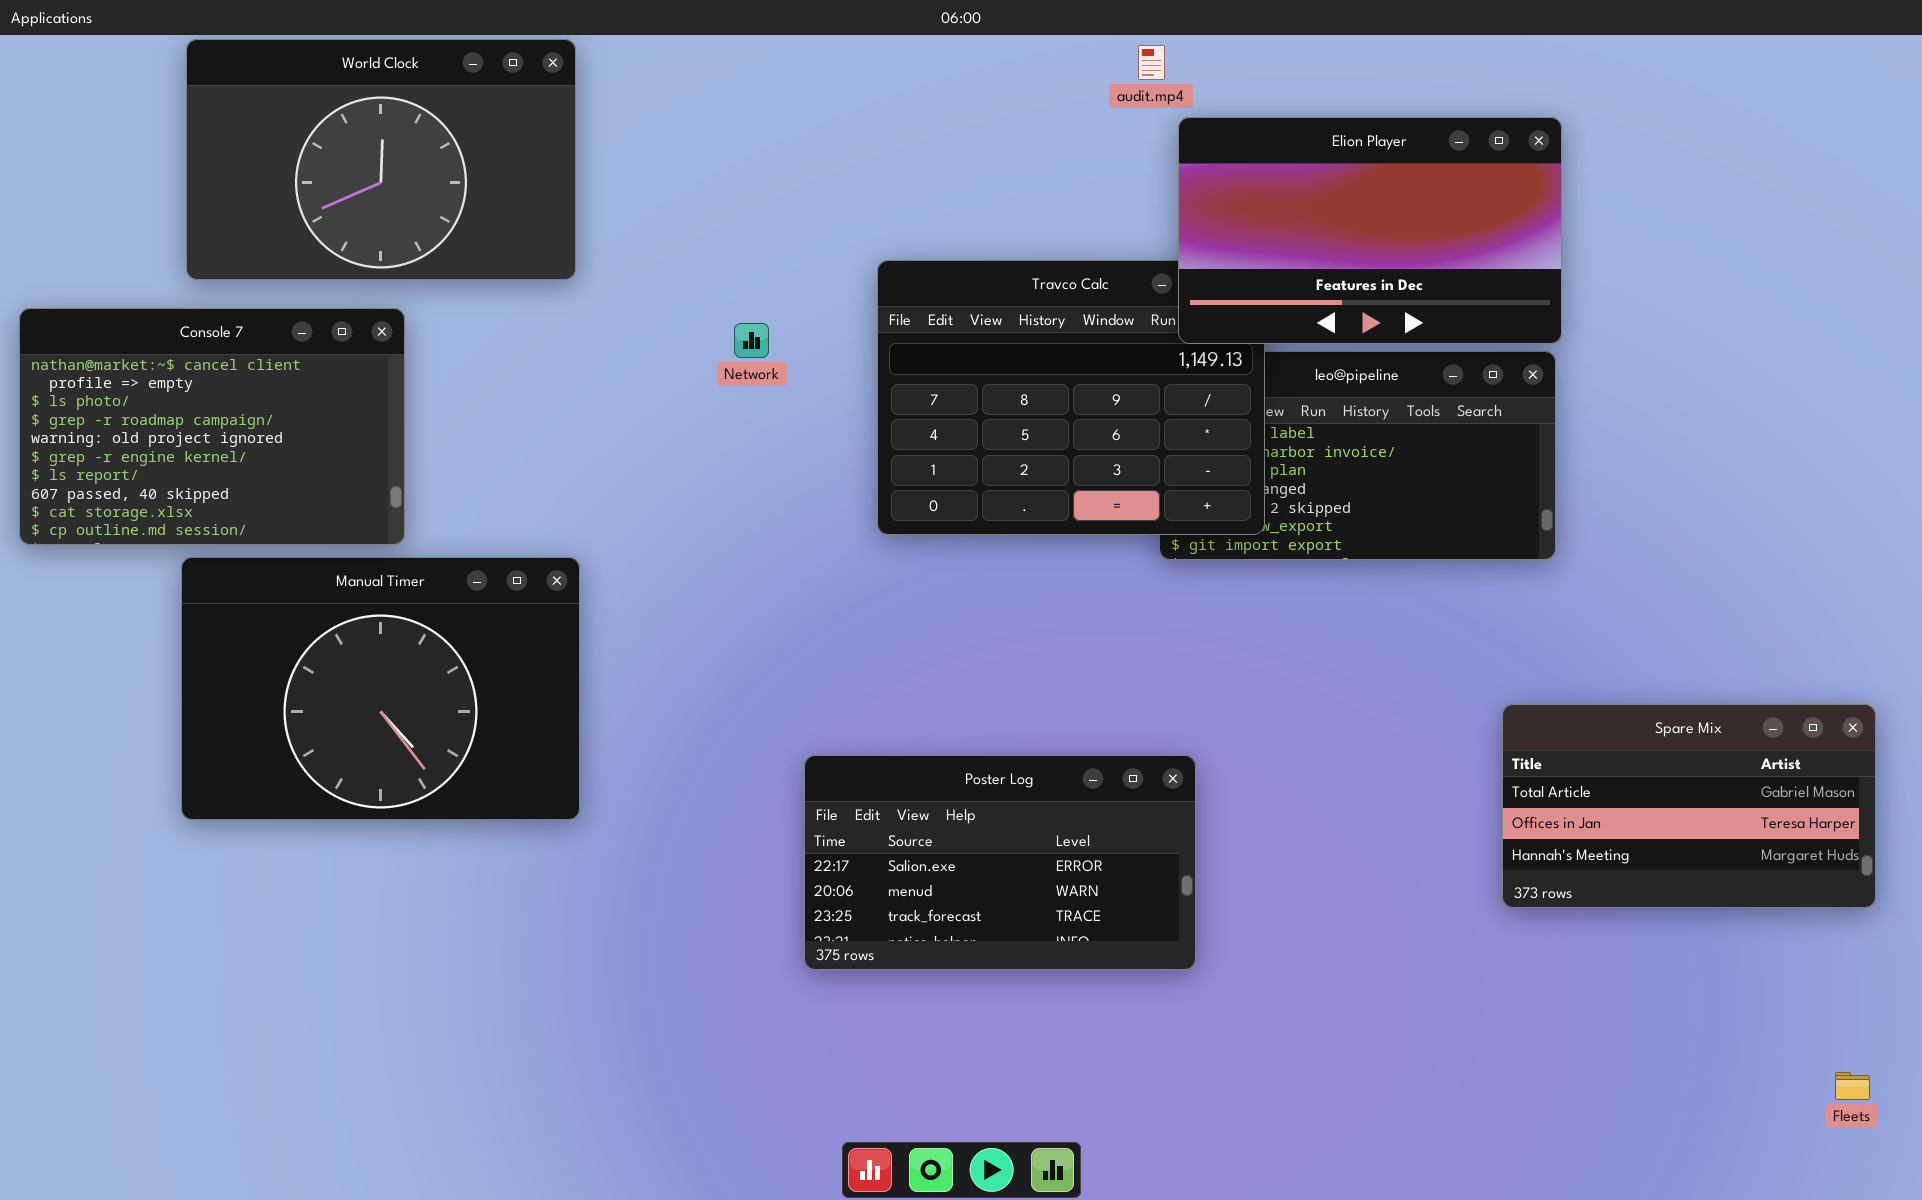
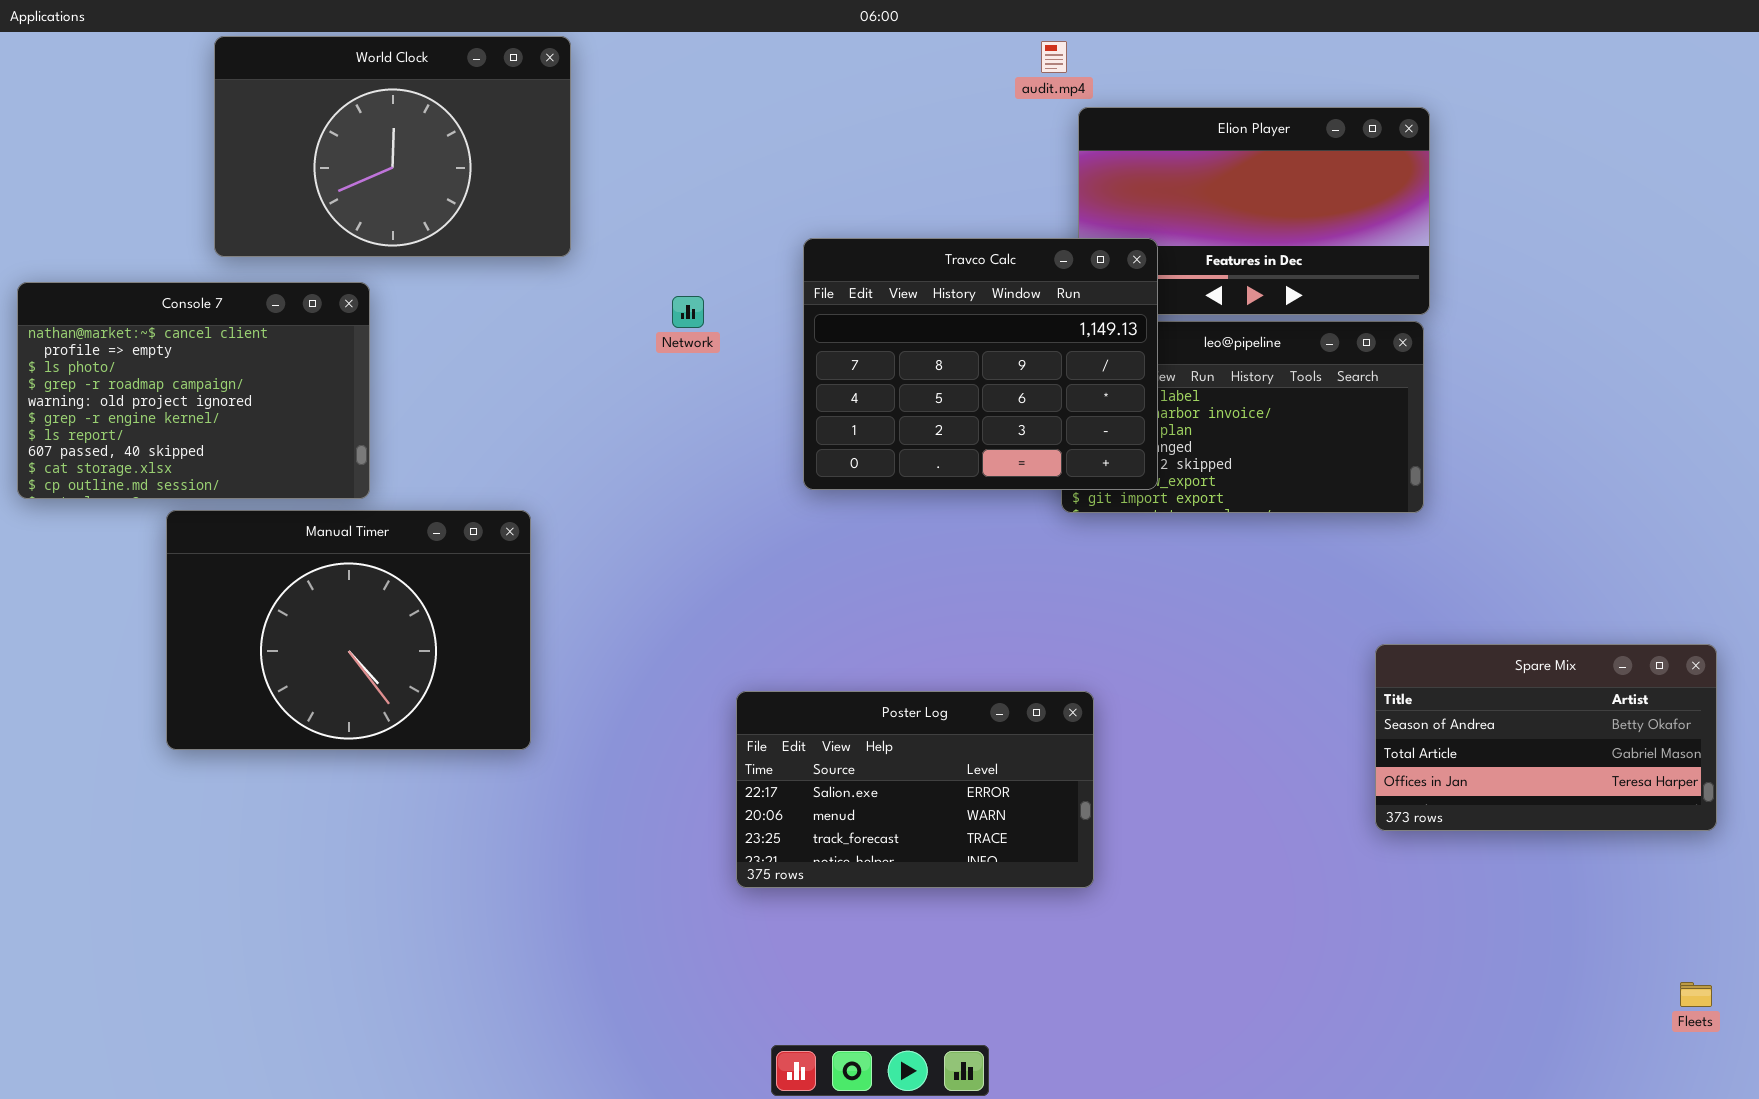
World Clock: [186,39,576,280] -> [214,36,571,257], moved
Travco Calc: [877,260,1265,535] -> [803,238,1158,490], raised
Spare Mix: [1502,704,1876,908] -> [1375,644,1717,831], scrolled up 1 row

